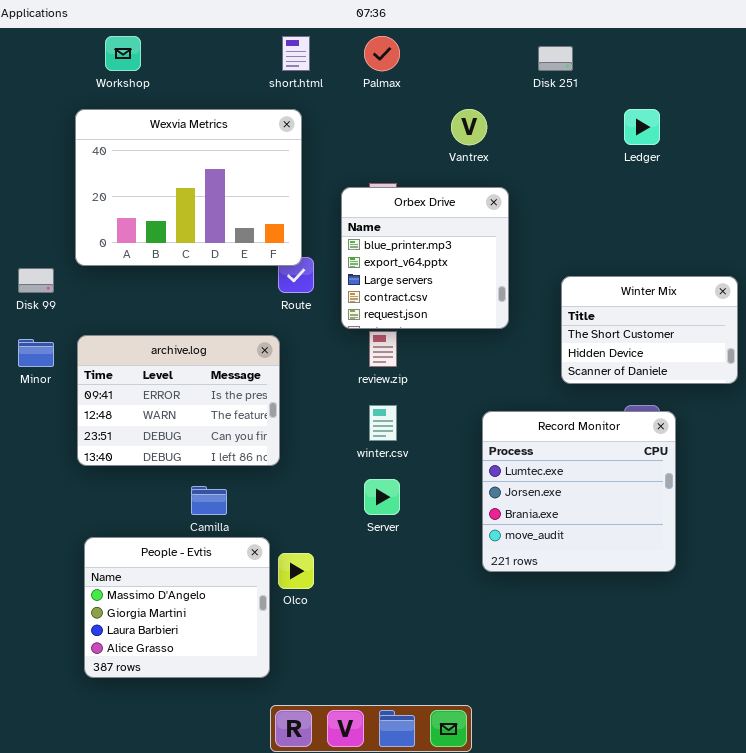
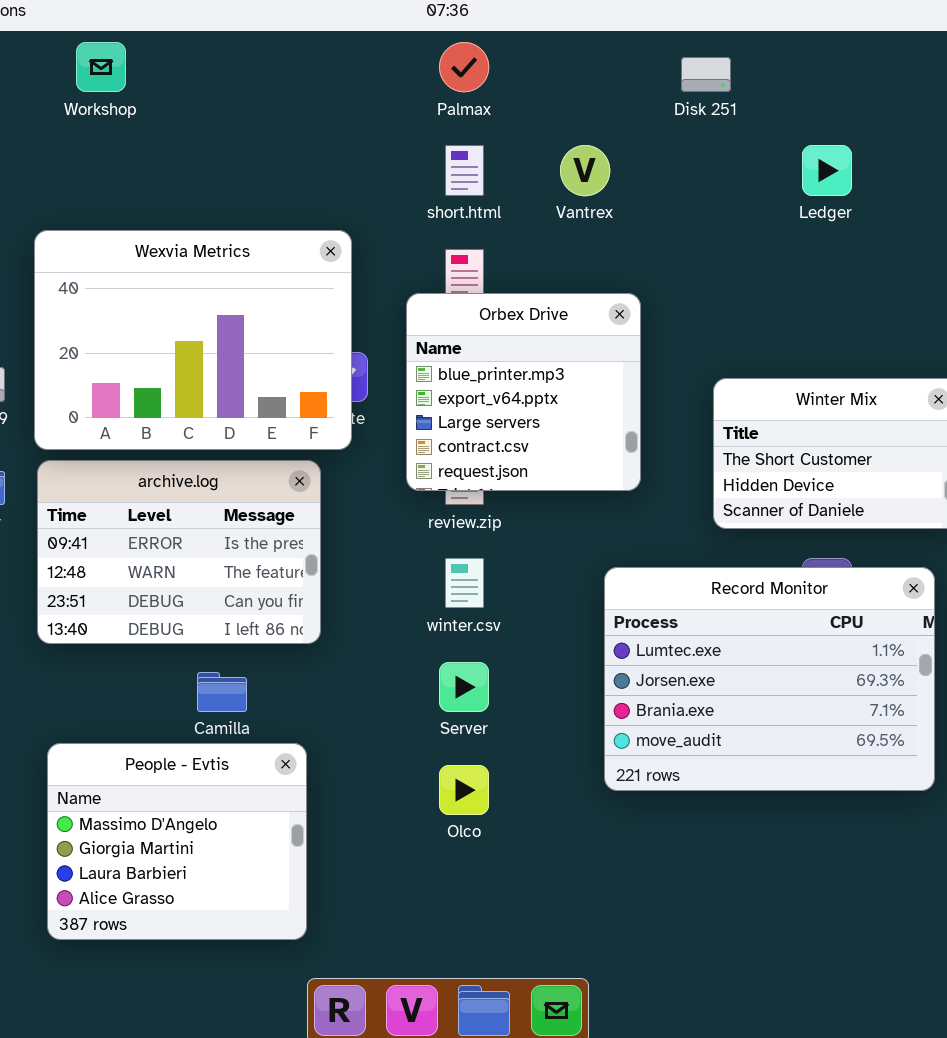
short.html: [282,36,310,71] -> [445,145,484,196], moved
Wexvia Metrics: [75,109,302,266] -> [34,230,352,450], moved
Orbex Drive: [341,187,509,329] -> [406,293,641,491], moved
Record Monitor: [482,411,676,572] -> [604,567,935,791], resized
Olco: [278,553,314,589] -> [439,765,489,815], moved

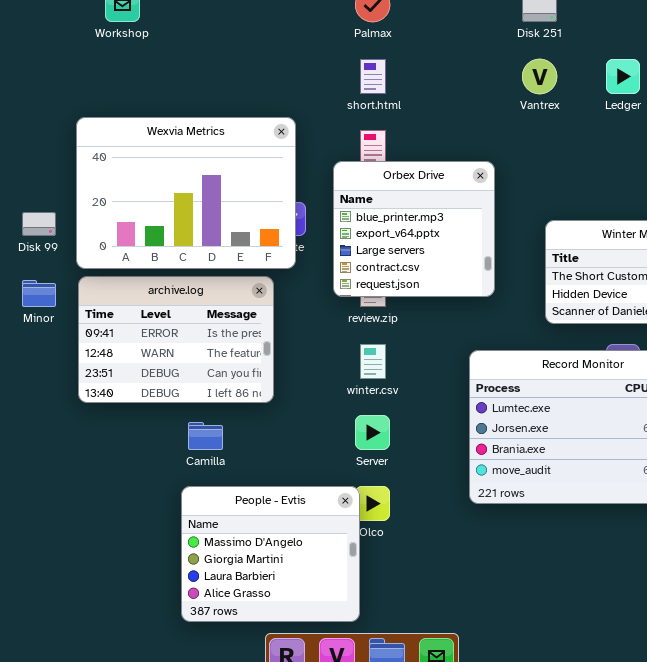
Vantrex: [560,145,610,196] -> [522,59,557,94], moved
People - Evtis: [47,743,307,940] -> [181,486,360,622], moved

